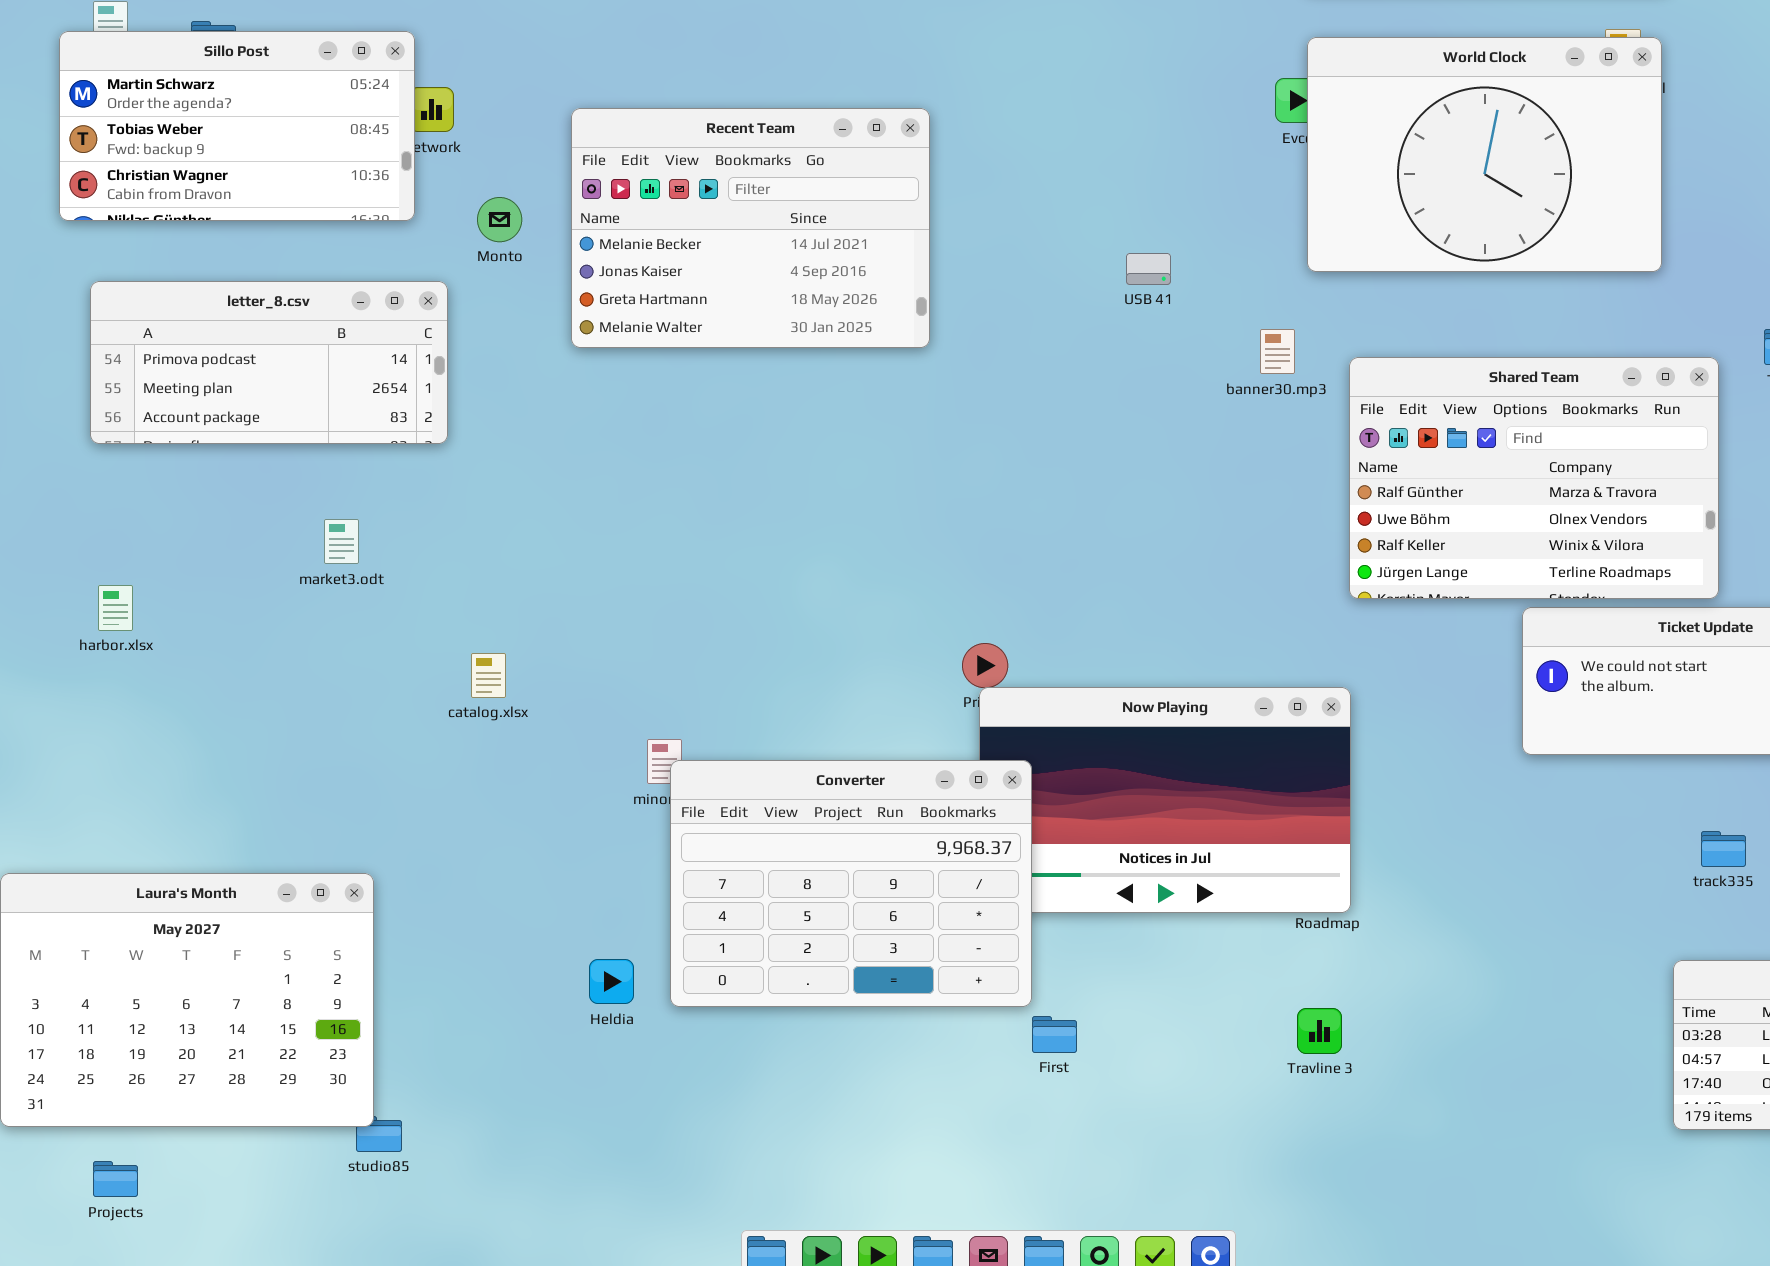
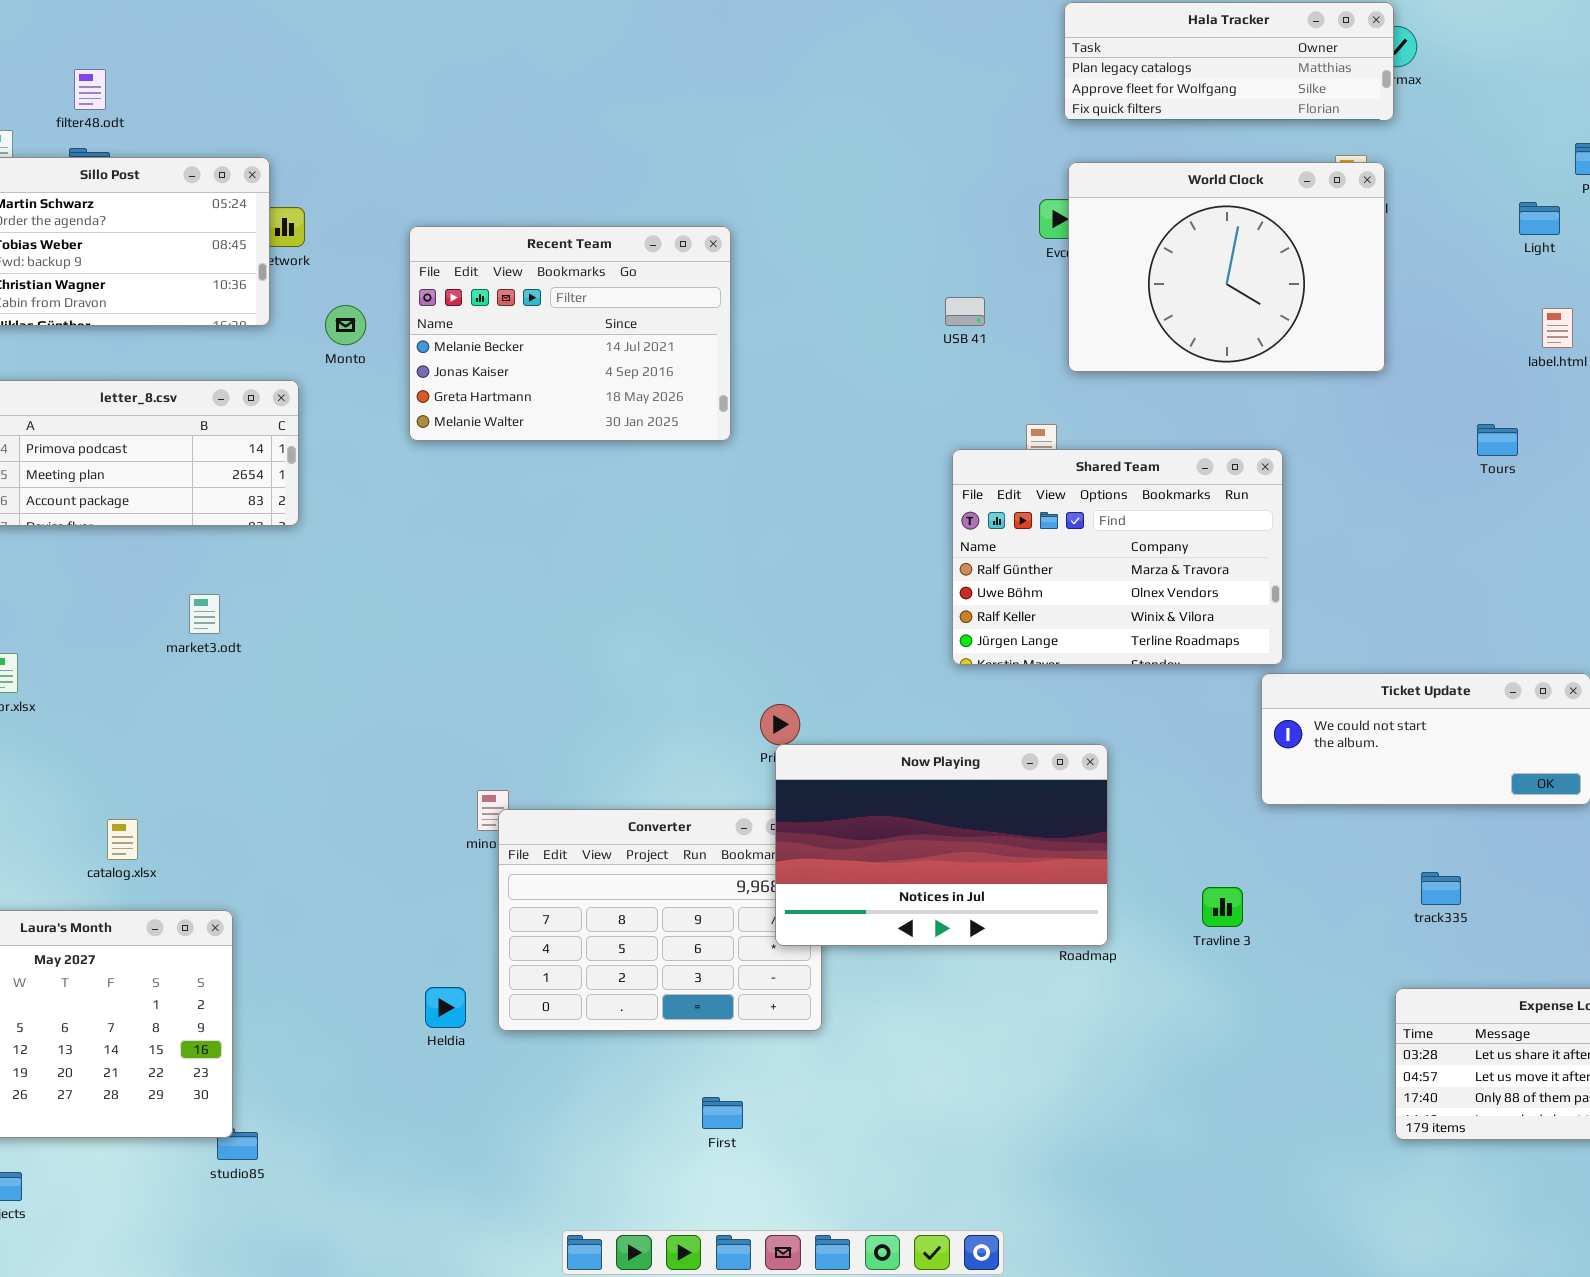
USB 41: [1126,253,1171,285] -> [945,297,985,326], moved
Shared Team: [1349,357,1719,599] -> [952,449,1283,665], moved
catalog.xlsx: [471,653,506,698] -> [107,819,138,860], moved
Now Playing: [979,687,1351,913] -> [775,744,1108,946], raised
Travline 3: [1297,1008,1342,1054] -> [1202,887,1243,927], moved
First: [1032,1016,1077,1053] -> [702,1097,743,1129], moved

